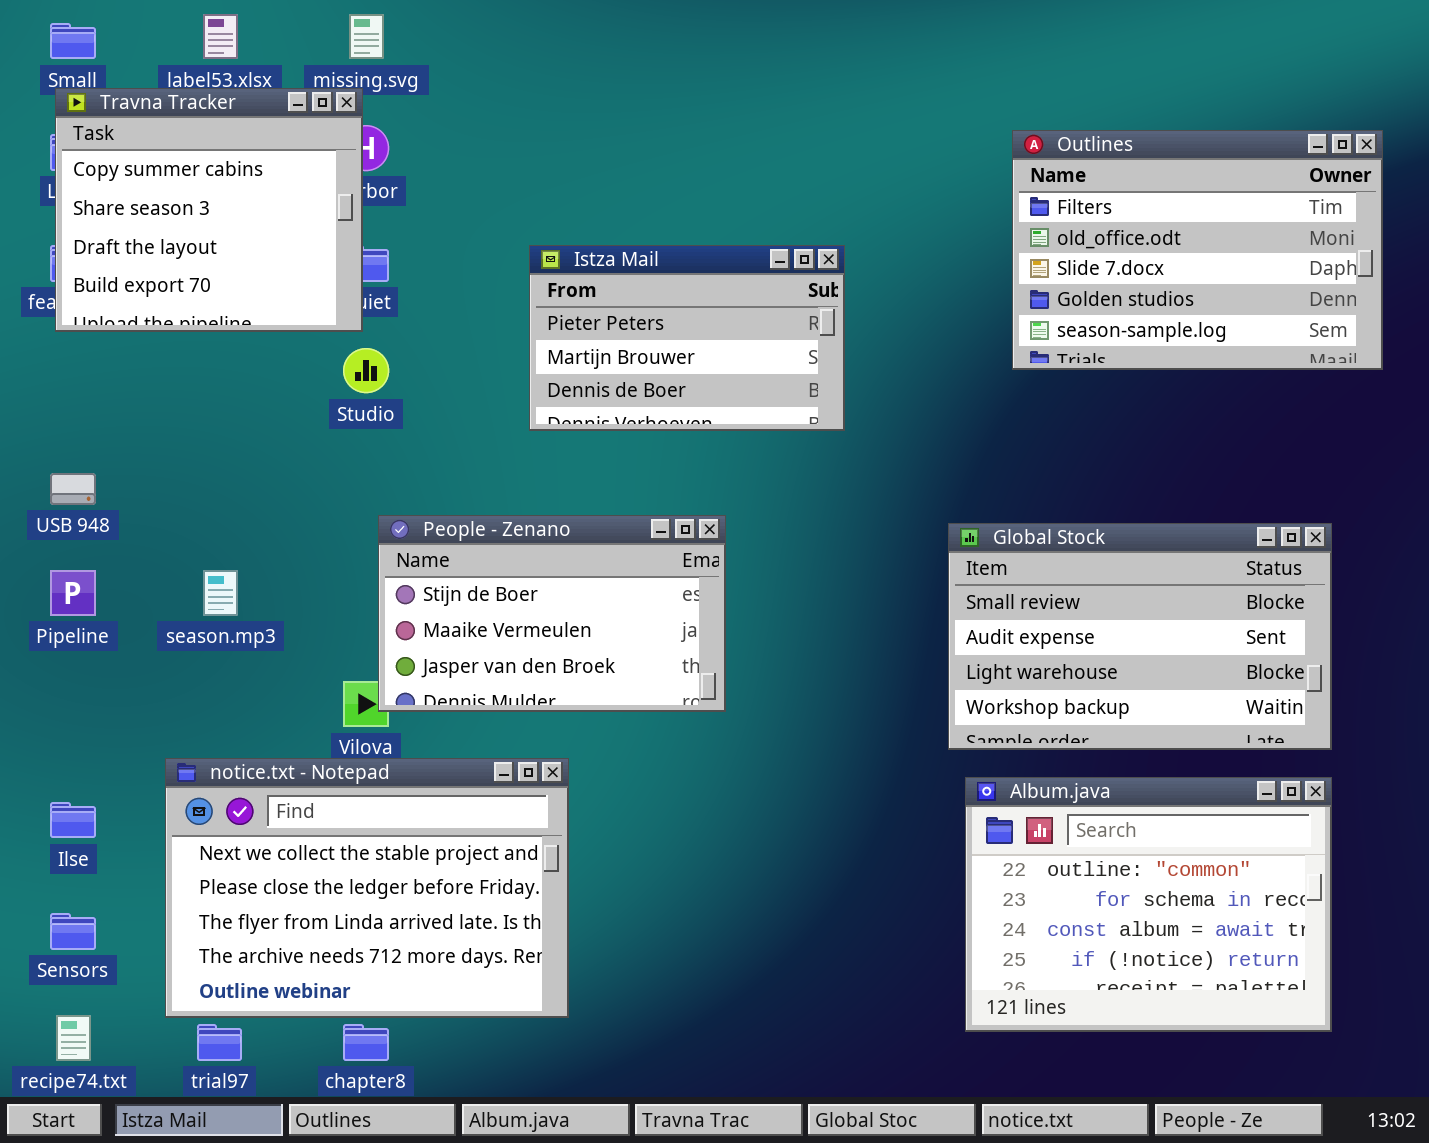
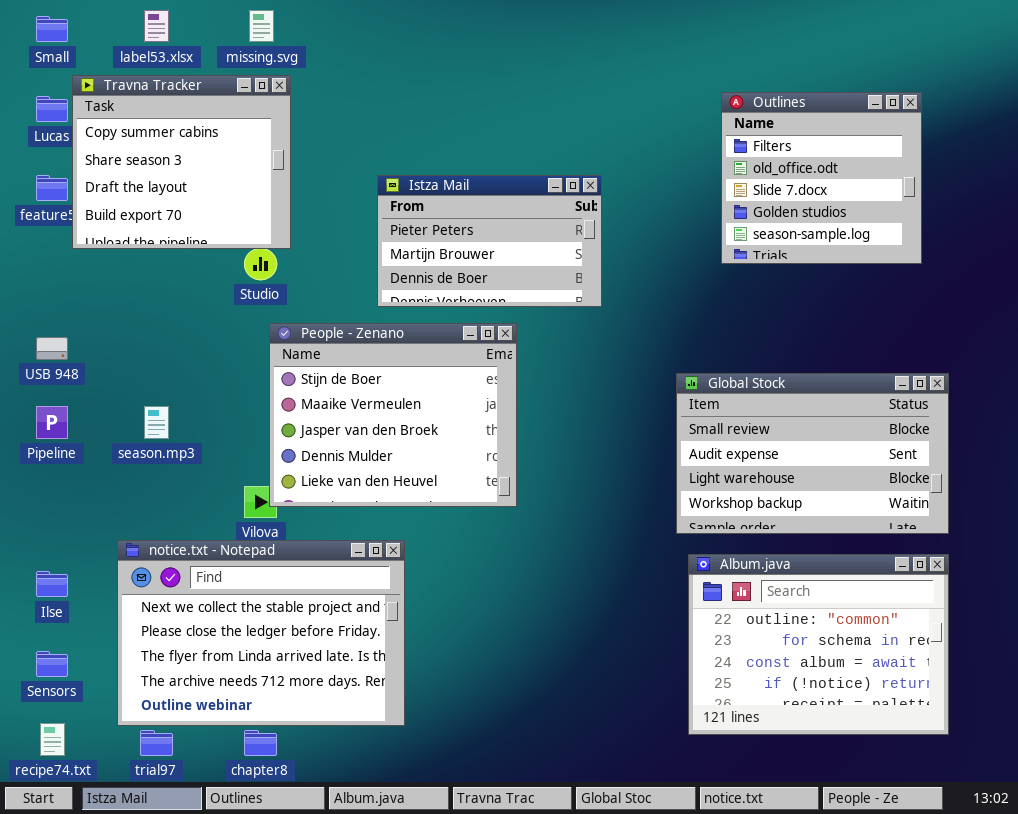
Travna Tracker: [55,88,363,332] -> [72,75,291,249], moved
Outlines: [1012,130,1383,370] -> [721,92,922,264], resized
People - Zenano: [378,515,726,712] -> [269,323,517,507], resized

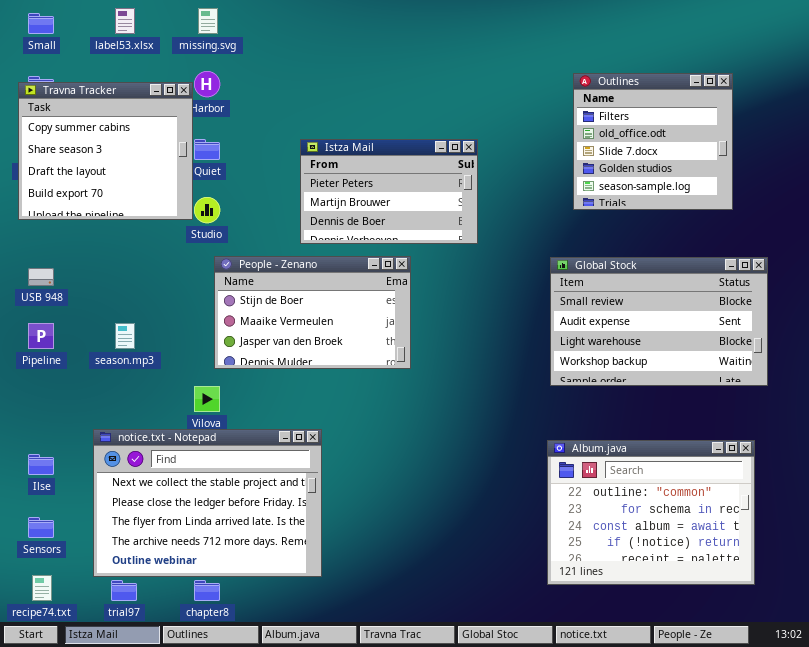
Travna Tracker: [72,75,291,249] -> [18,82,193,220], moved
People - Zenano: [269,323,517,507] -> [214,256,411,369], resized
Global Stock: [676,373,949,534] -> [550,257,768,386], moved

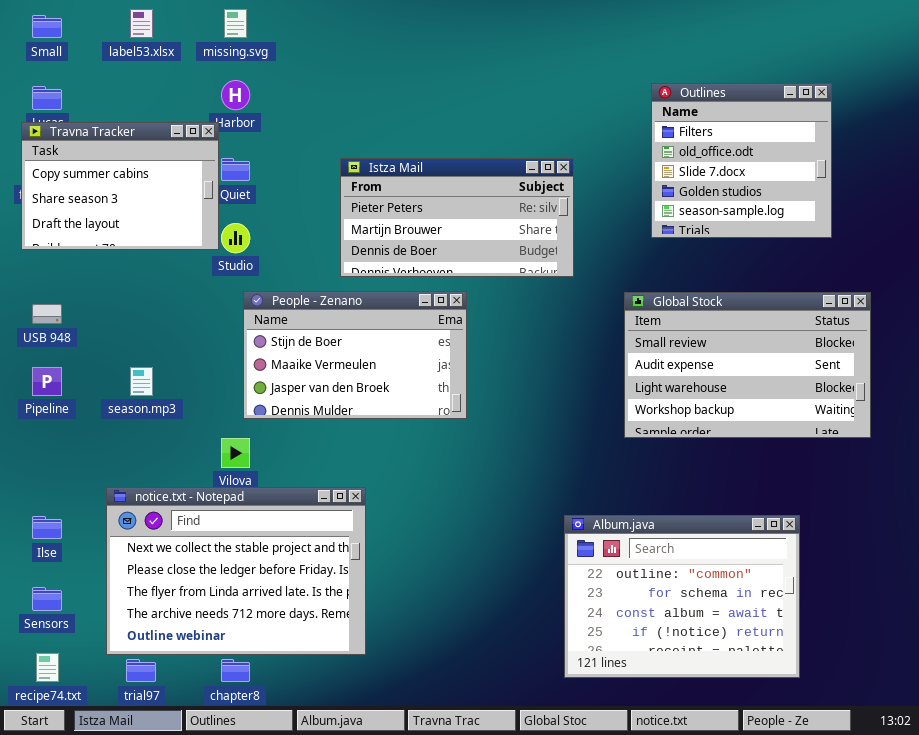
Travna Tracker: [18,82,193,220] -> [21,122,219,250], resized
Istza Mail: [300,139,478,244] -> [340,158,574,277], resized
Album.java: [547,440,755,585] -> [564,515,800,678], moved

